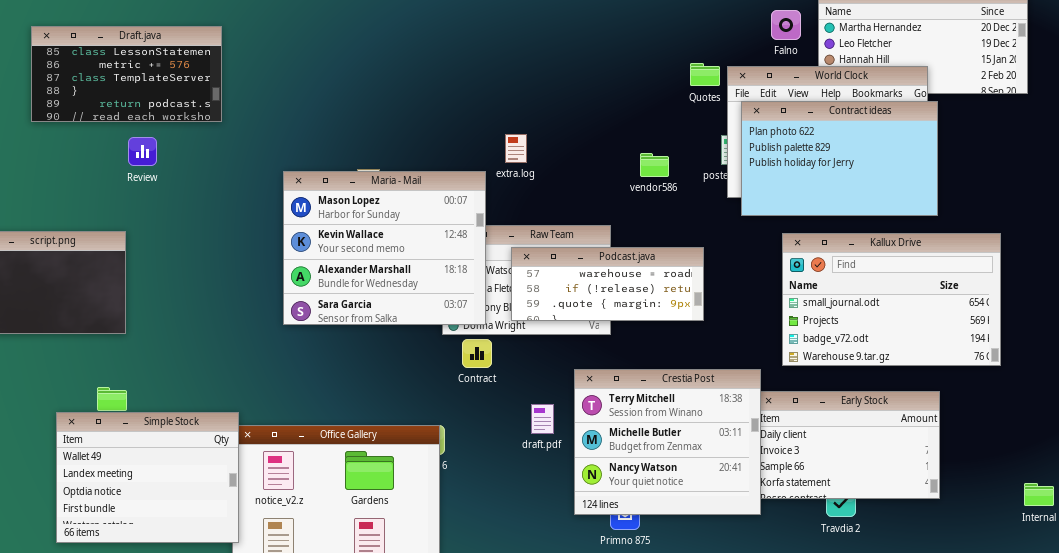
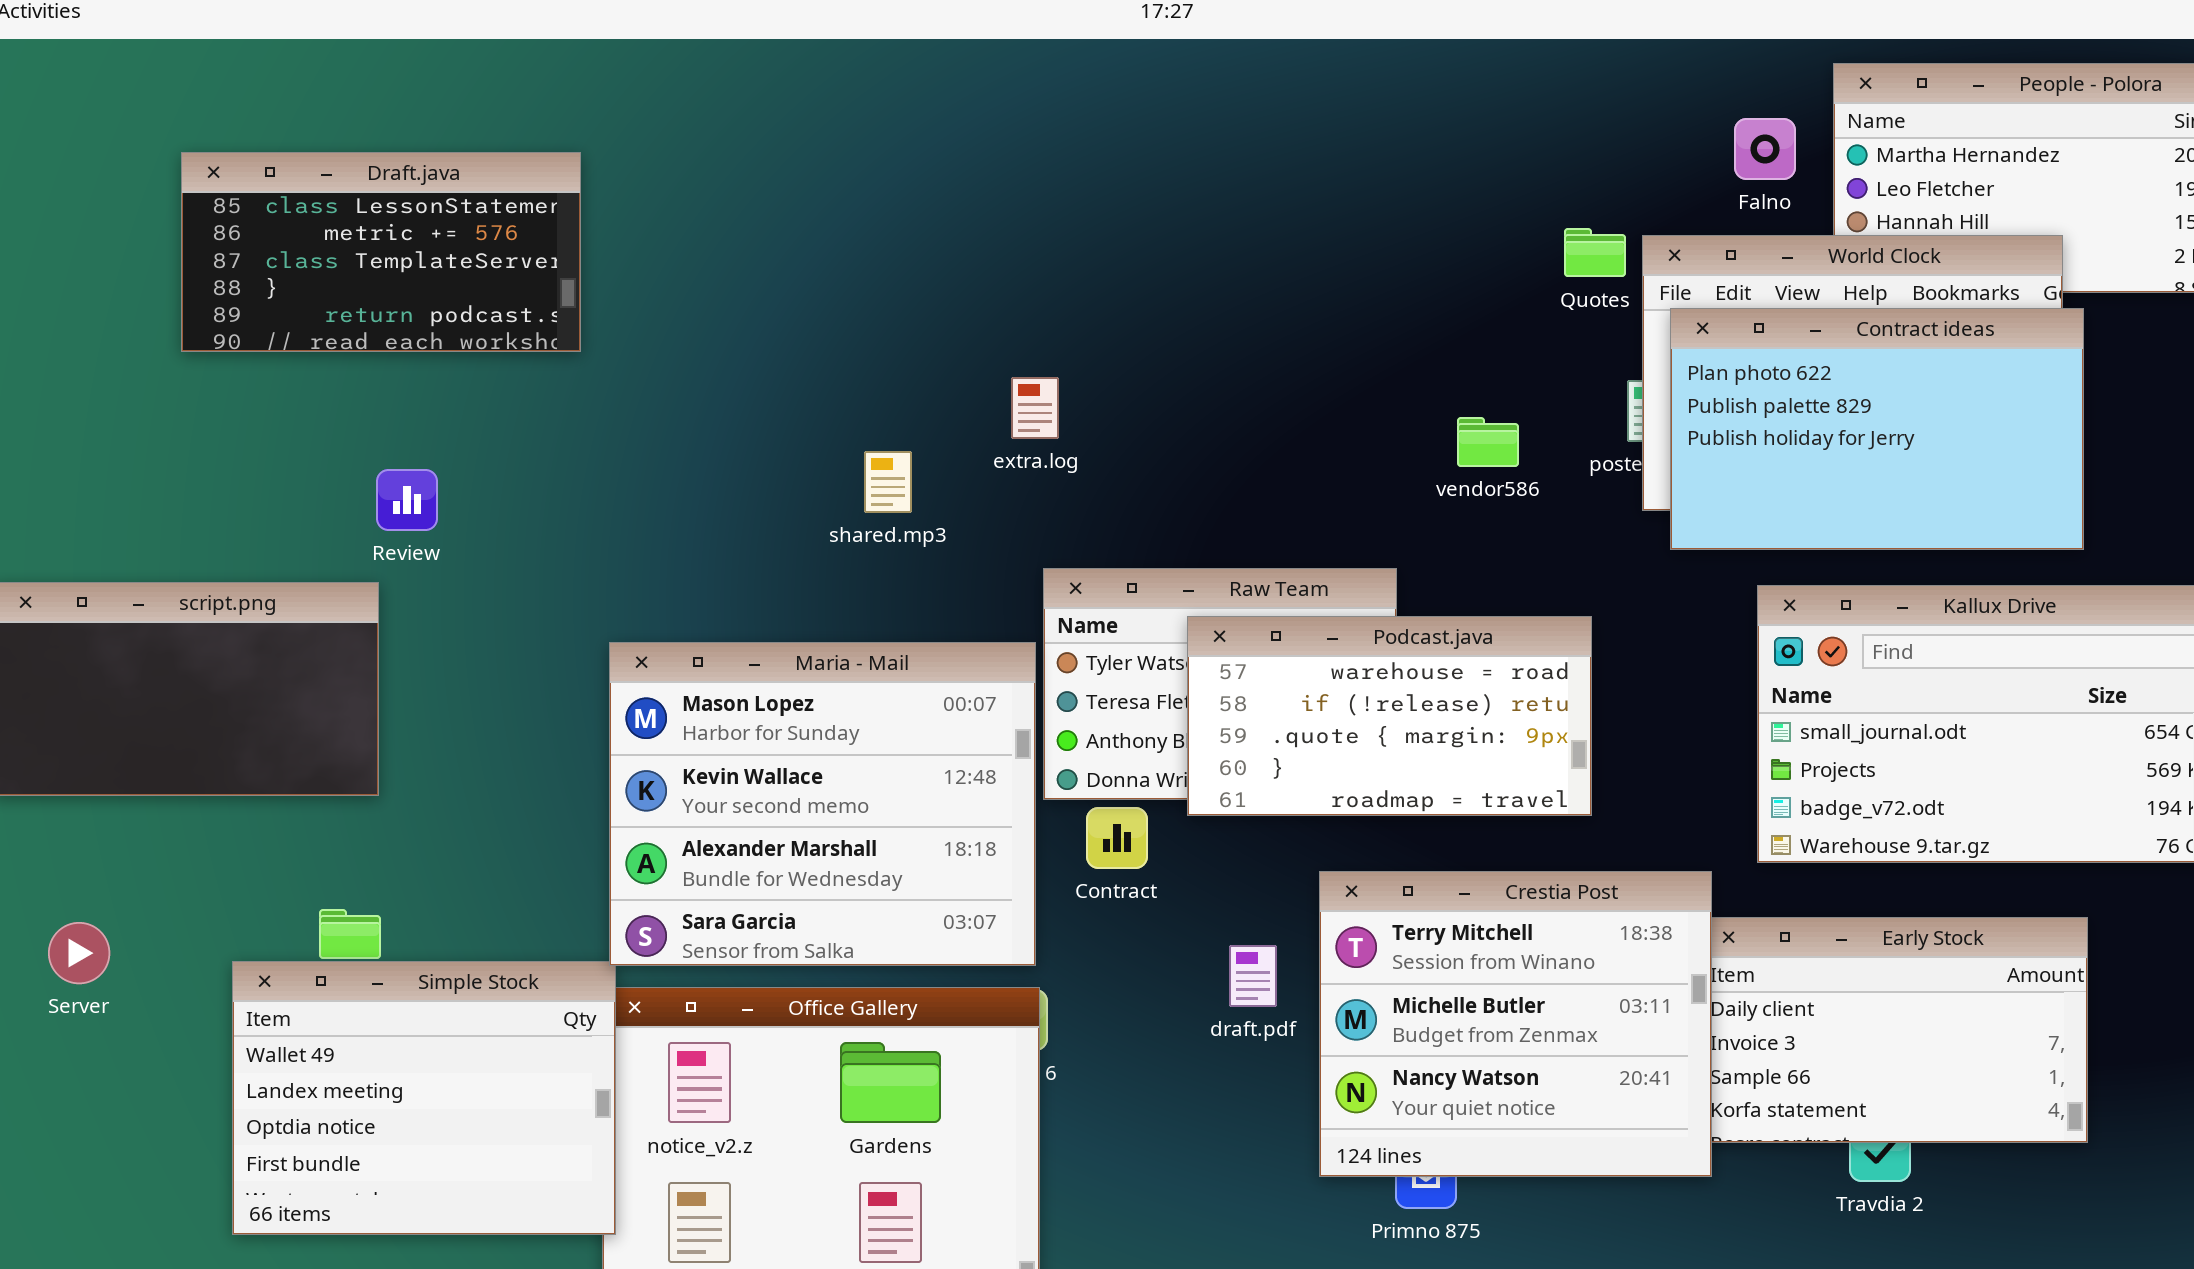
extra.log: [505,134,527,163] -> [1011,377,1059,439], moved
Review: [128,137,157,166] -> [376,469,438,531], moved
Maria - Mail: [283,171,486,325] -> [609,642,1036,966], moved
Podcast.java: [511,247,704,321] -> [1187,616,1592,816], resized

